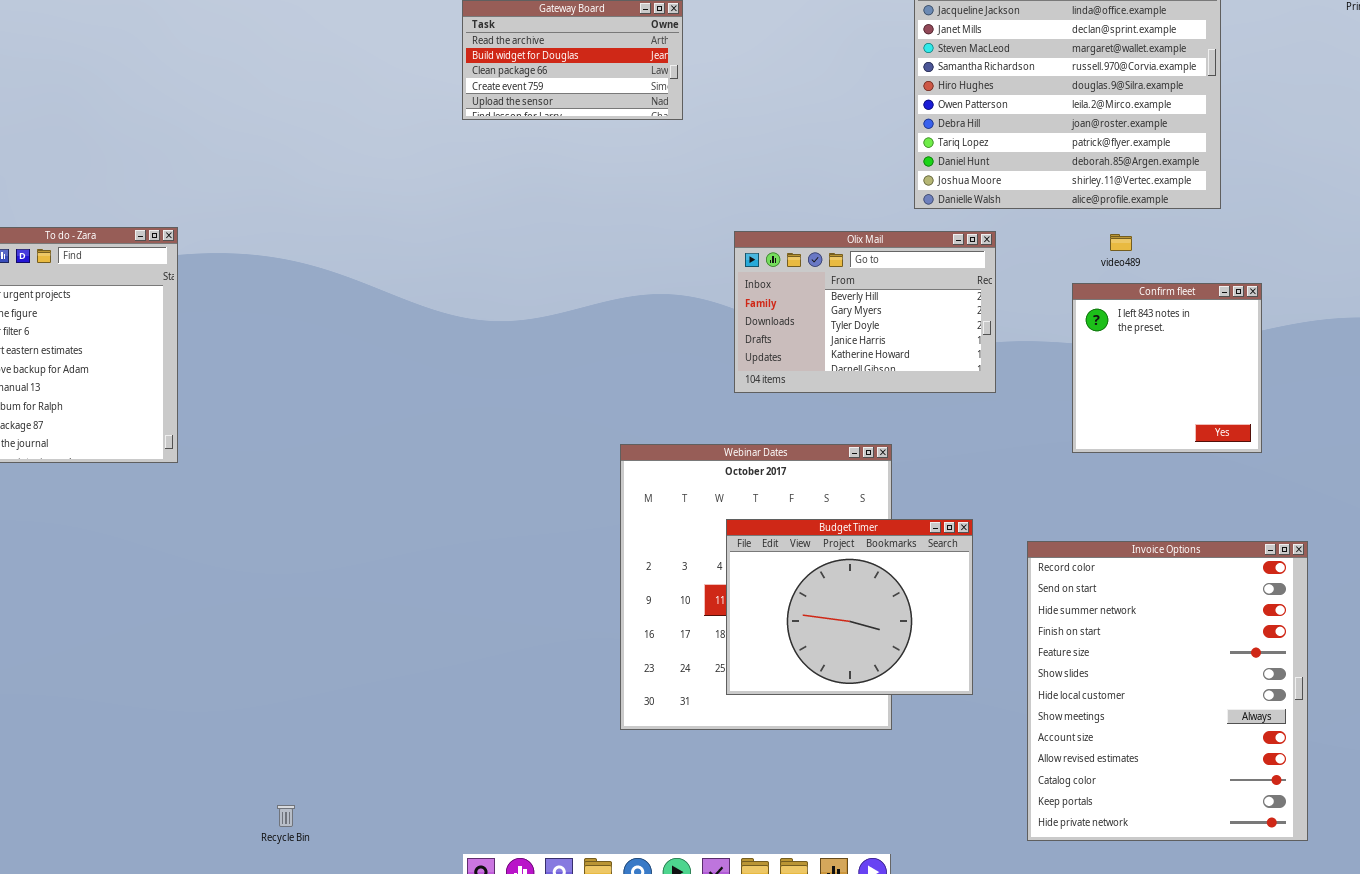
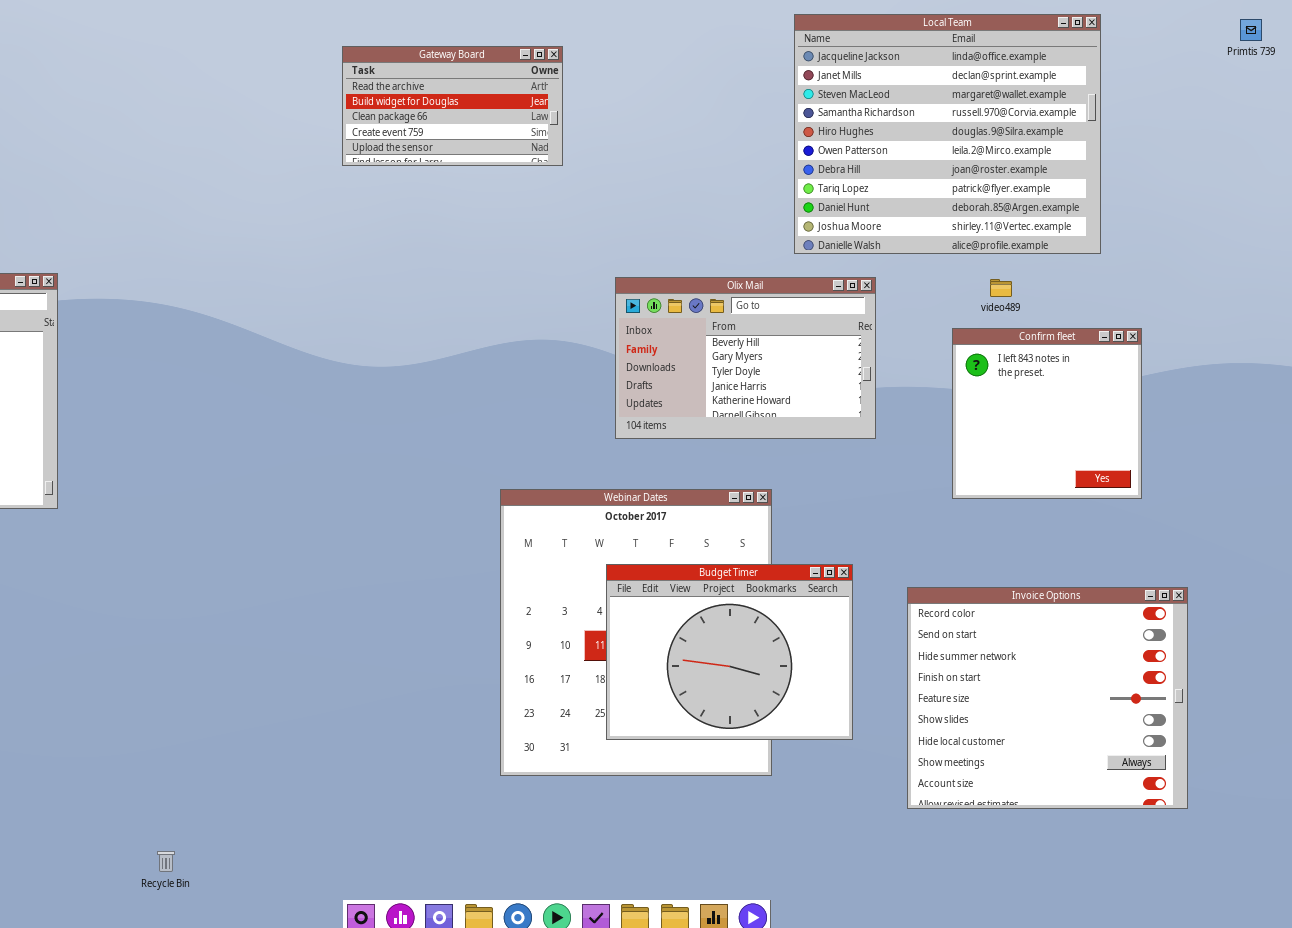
Invoice Options: [1027,541,1308,841] -> [907,587,1188,809], resized

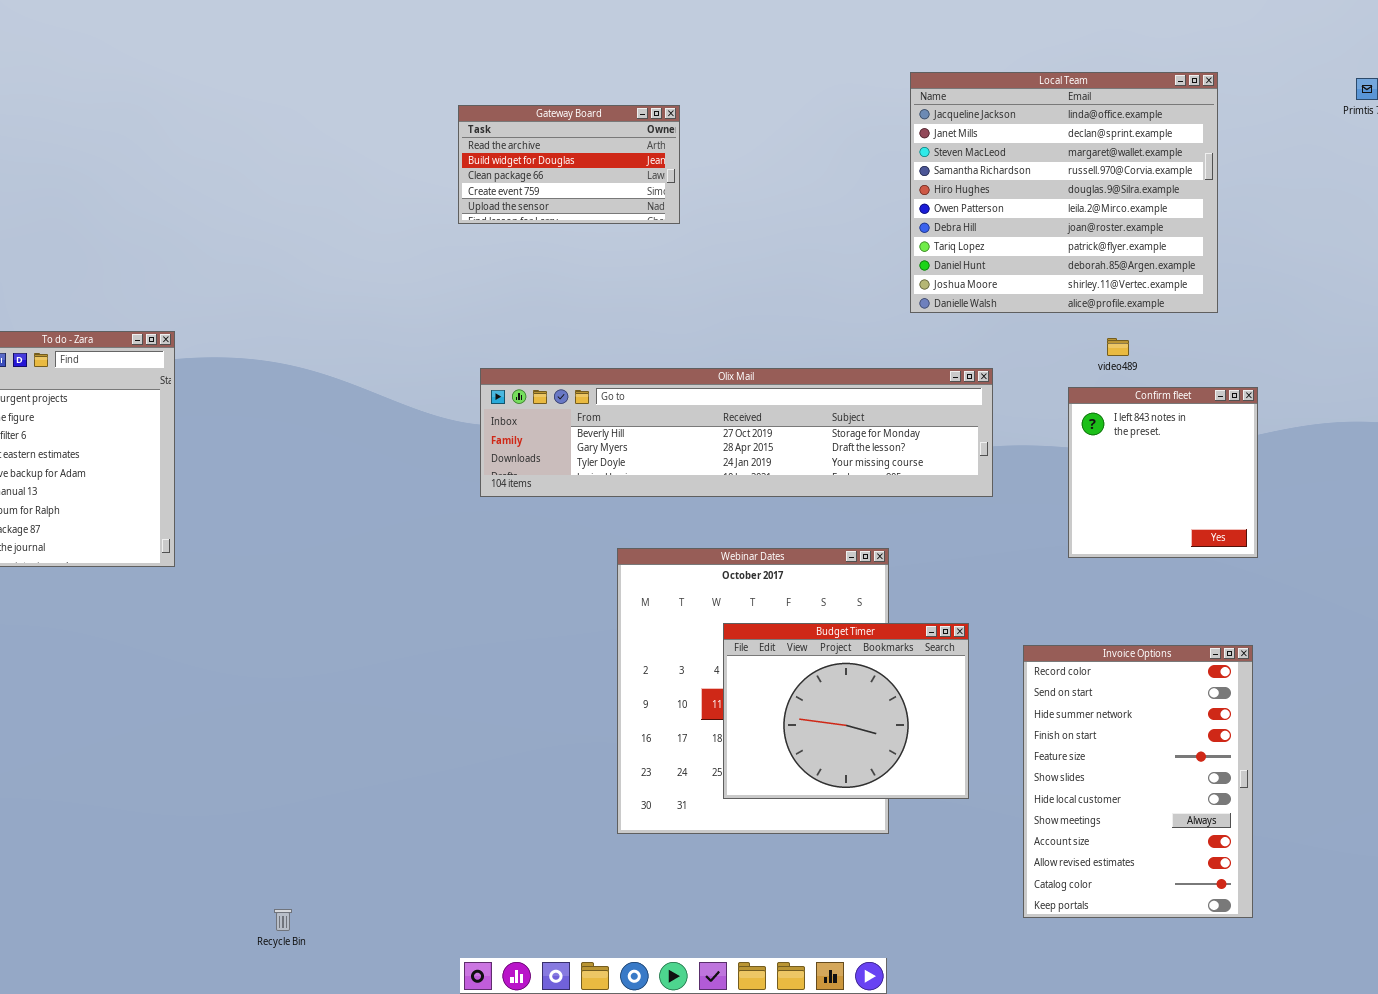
Olix Mail: [615,277,876,439] -> [480,368,993,497], resized
Invoice Options: [907,587,1188,809] -> [1023,645,1253,918], resized

